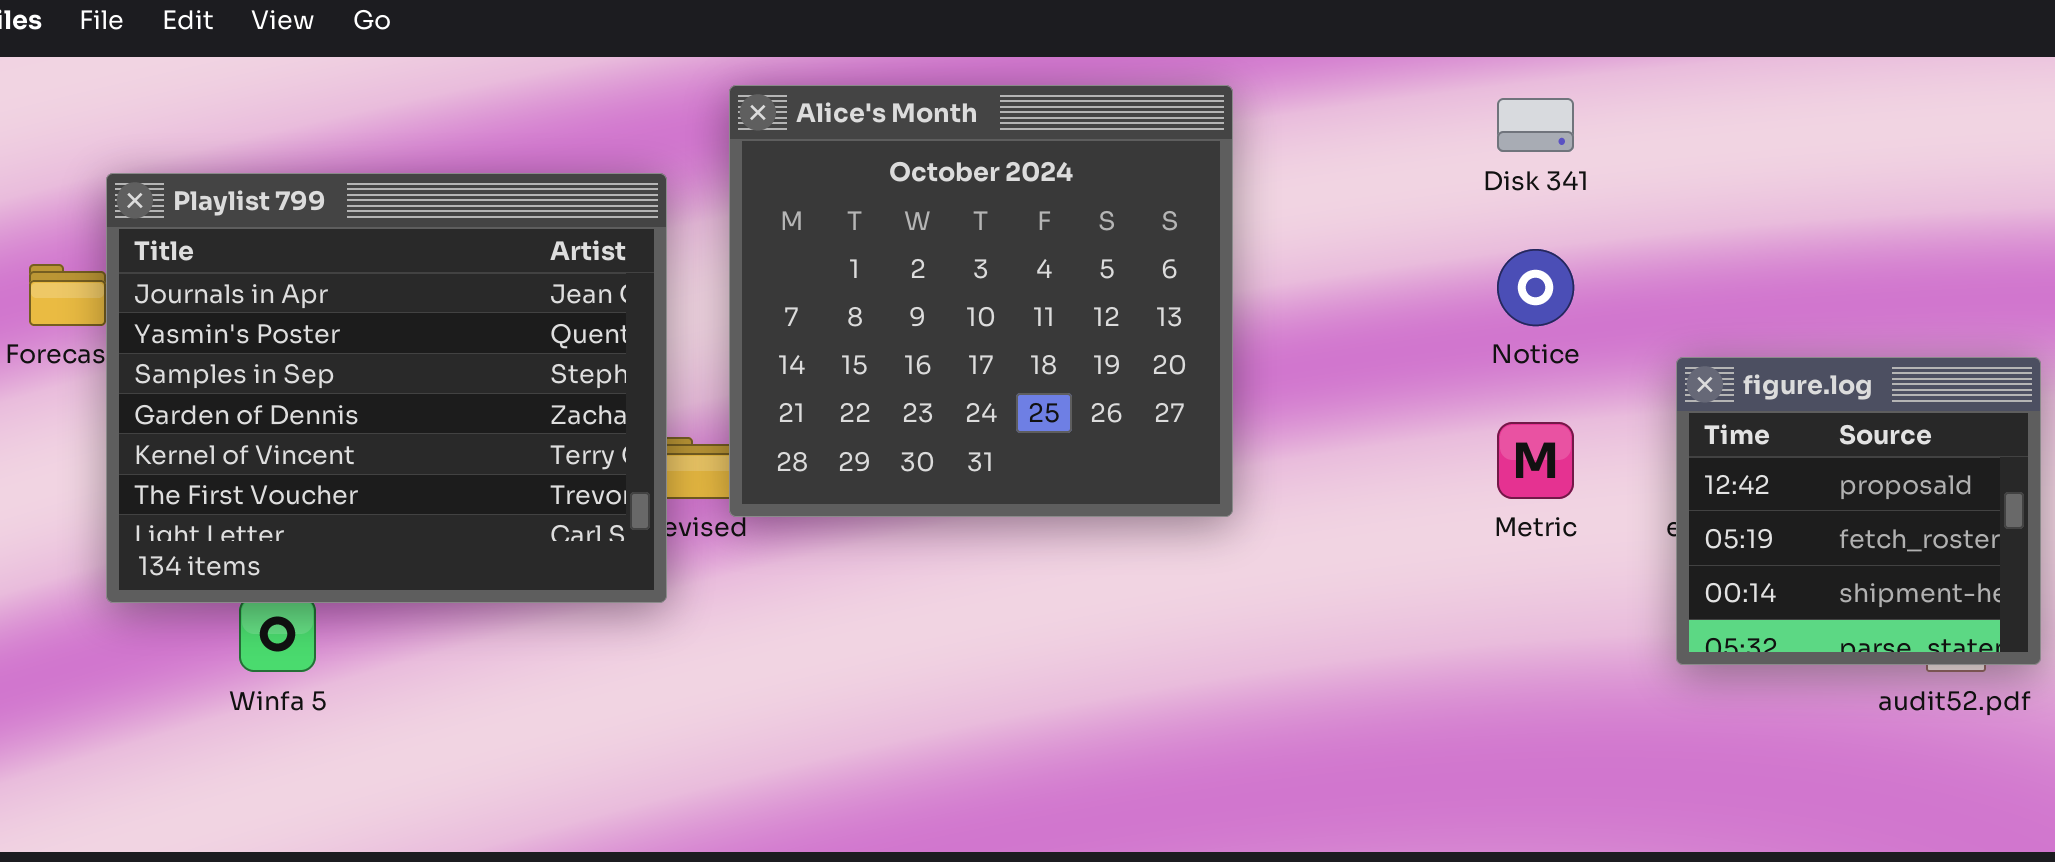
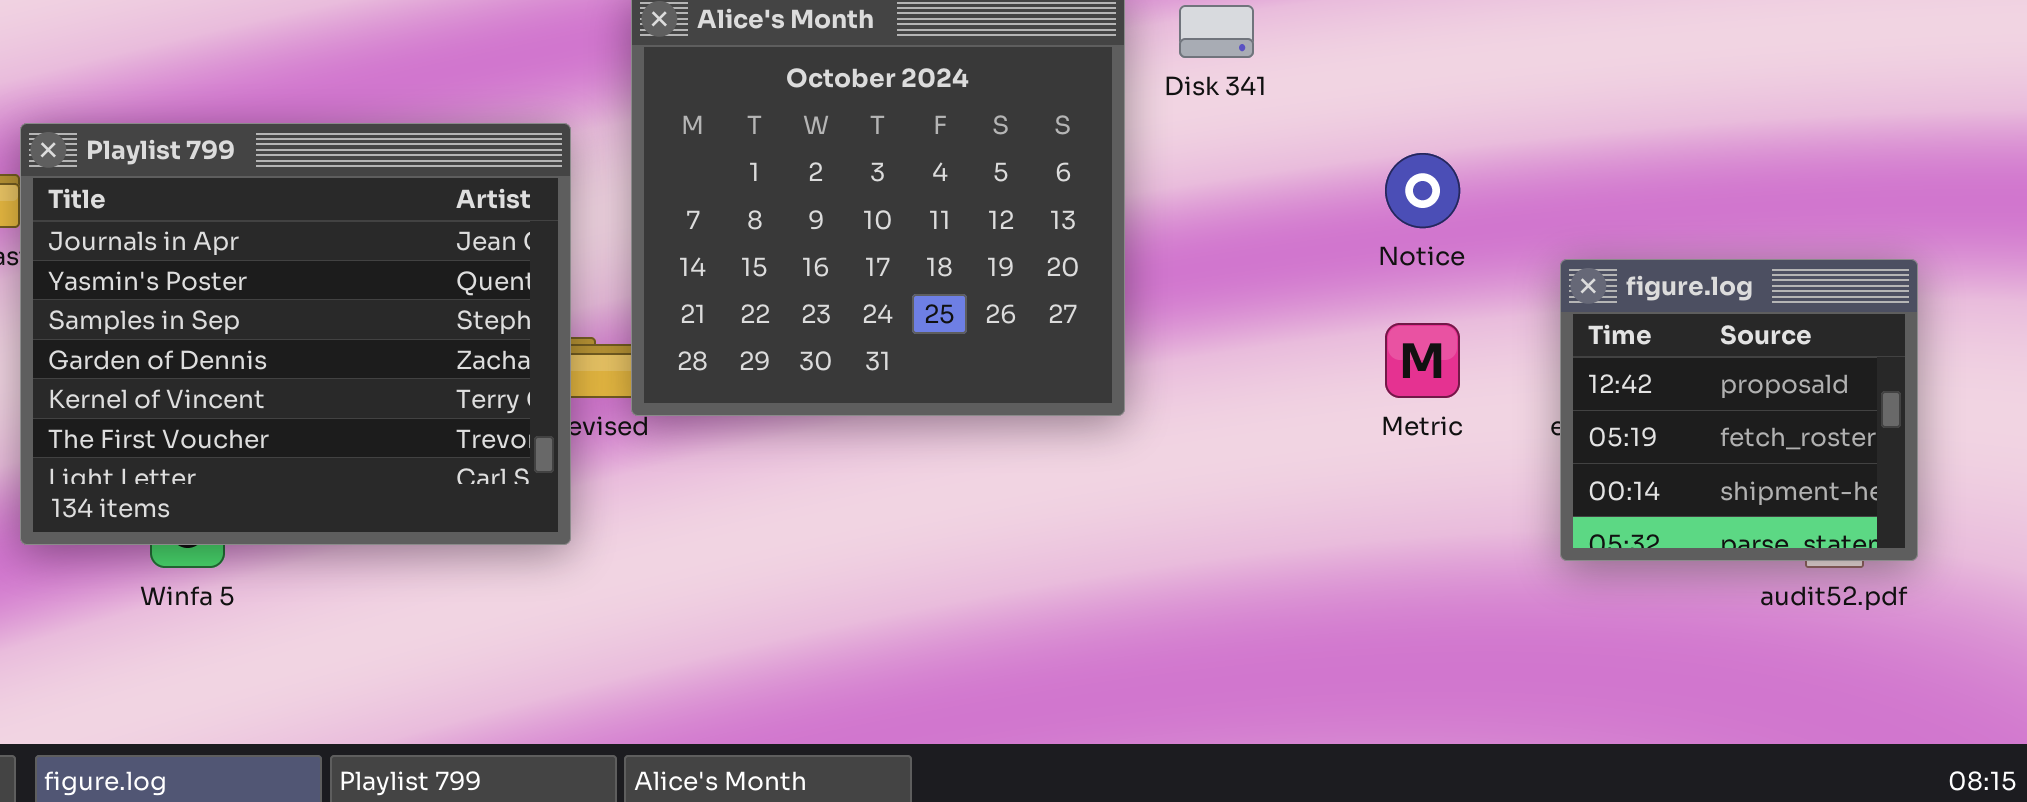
Disk 341: [1497,98,1574,152] -> [1179,5,1254,58], moved
Playlist 799: [106,173,667,603] -> [20,123,571,545], moved

